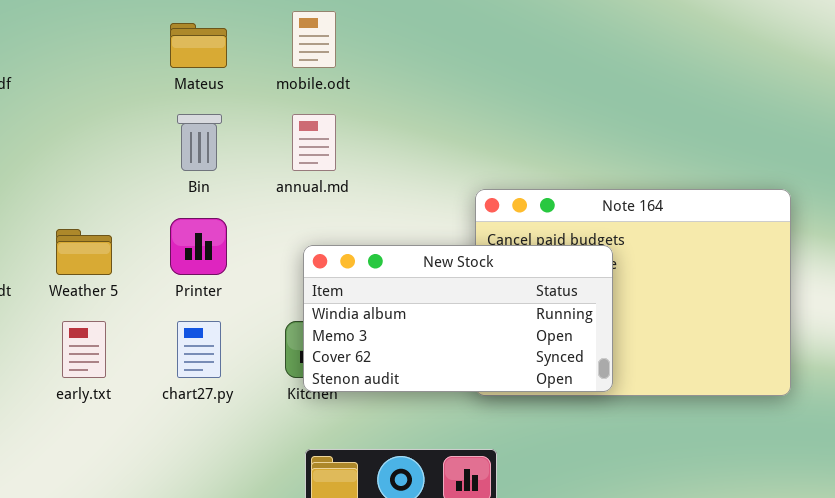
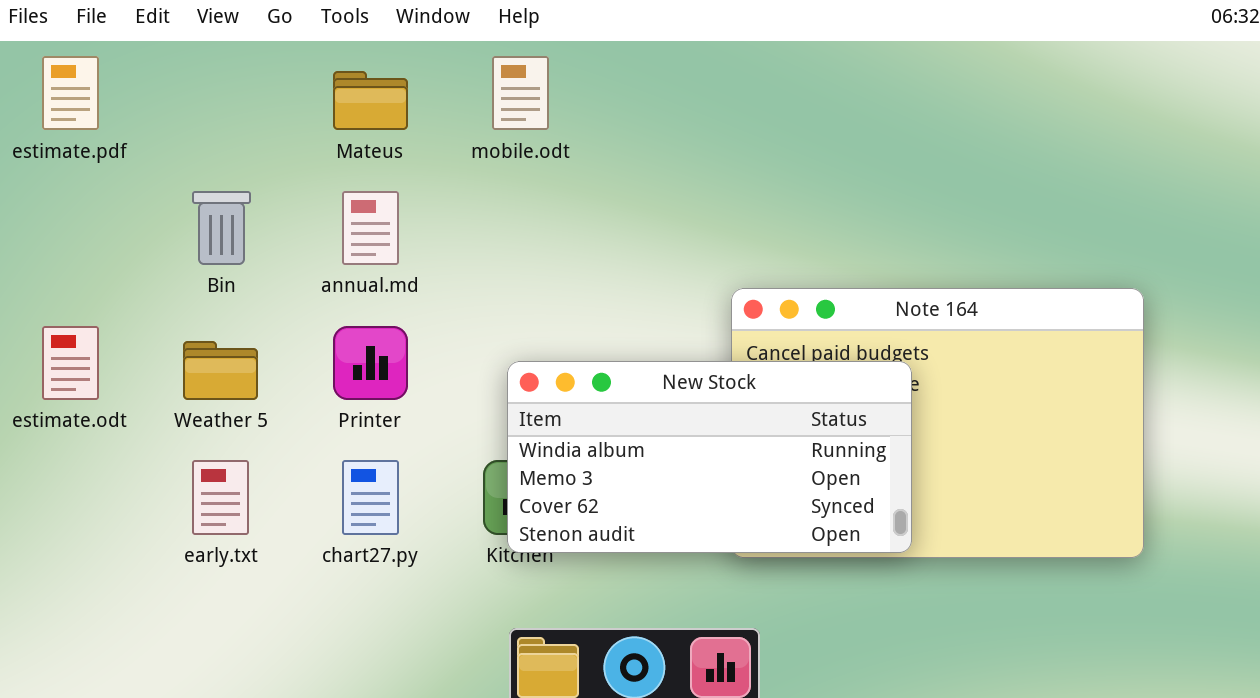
Bin: [177,114,222,171] -> [192,191,251,265], moved
annual.md: [292,114,336,171] -> [342,191,399,265], moved

